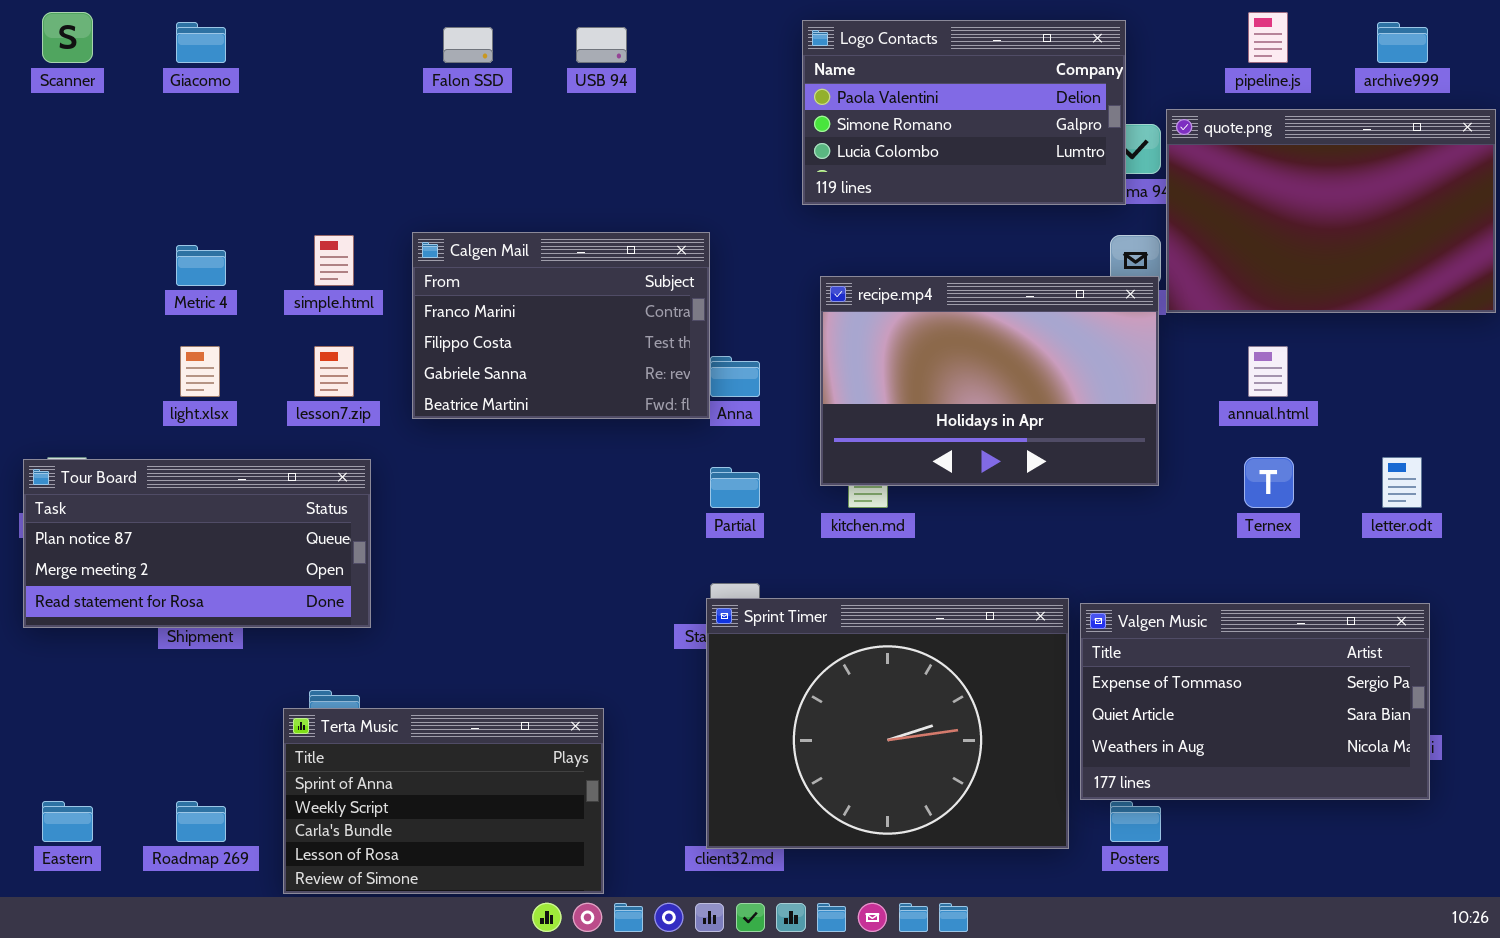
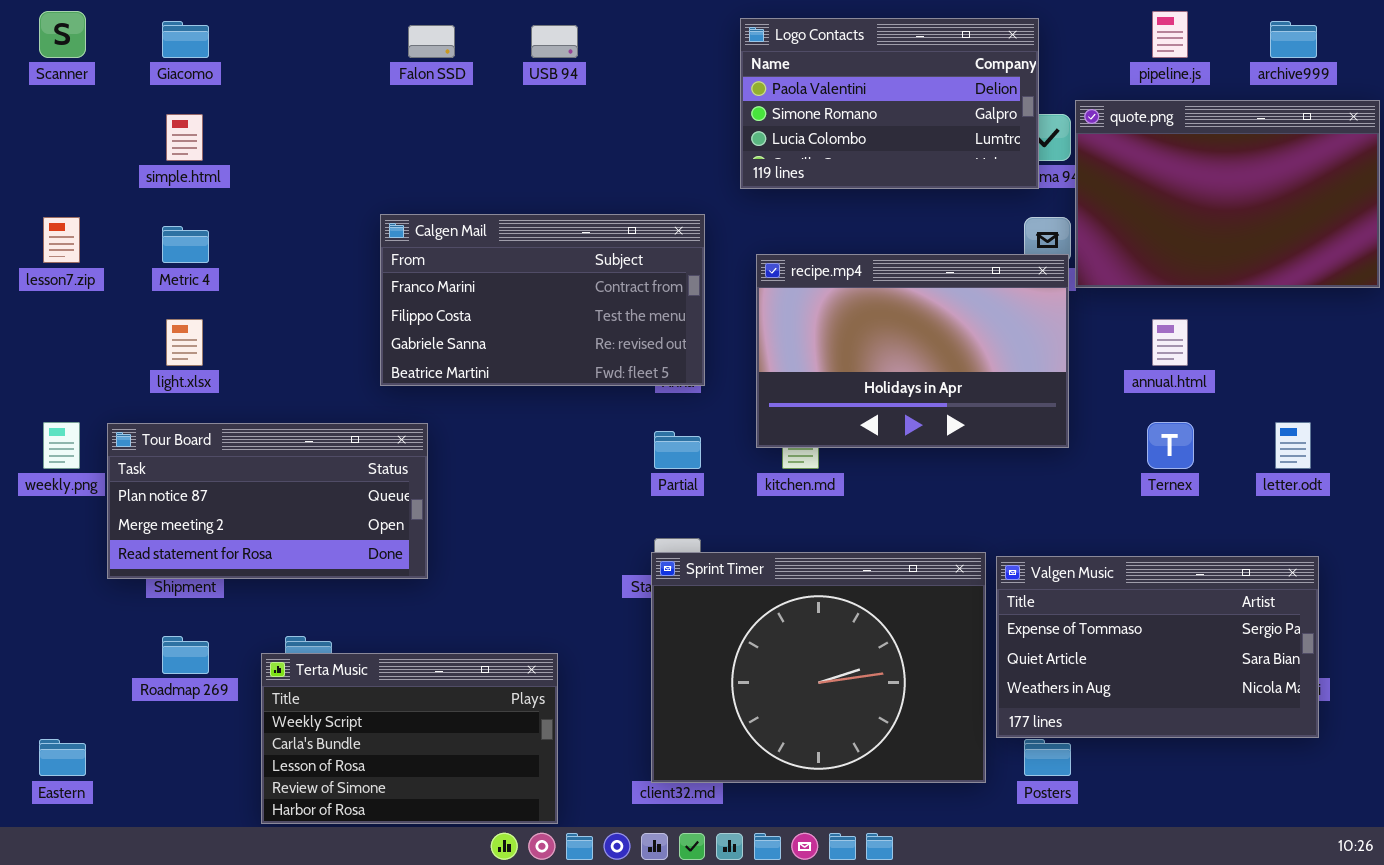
Calgen Mail: [412,232,710,419] -> [380,214,705,386], resized
simple.html: [314,235,354,286] -> [166,114,203,161], moved
lesson7.zip: [314,346,354,397] -> [43,217,80,263], moved
Tour Board: [23,459,371,628] -> [107,423,428,579], moved
Terta Music: [283,708,604,894] -> [261,653,558,824], scrolled down 1 row
Roadmap 269: [176,801,226,842] -> [162,636,209,674], moved

